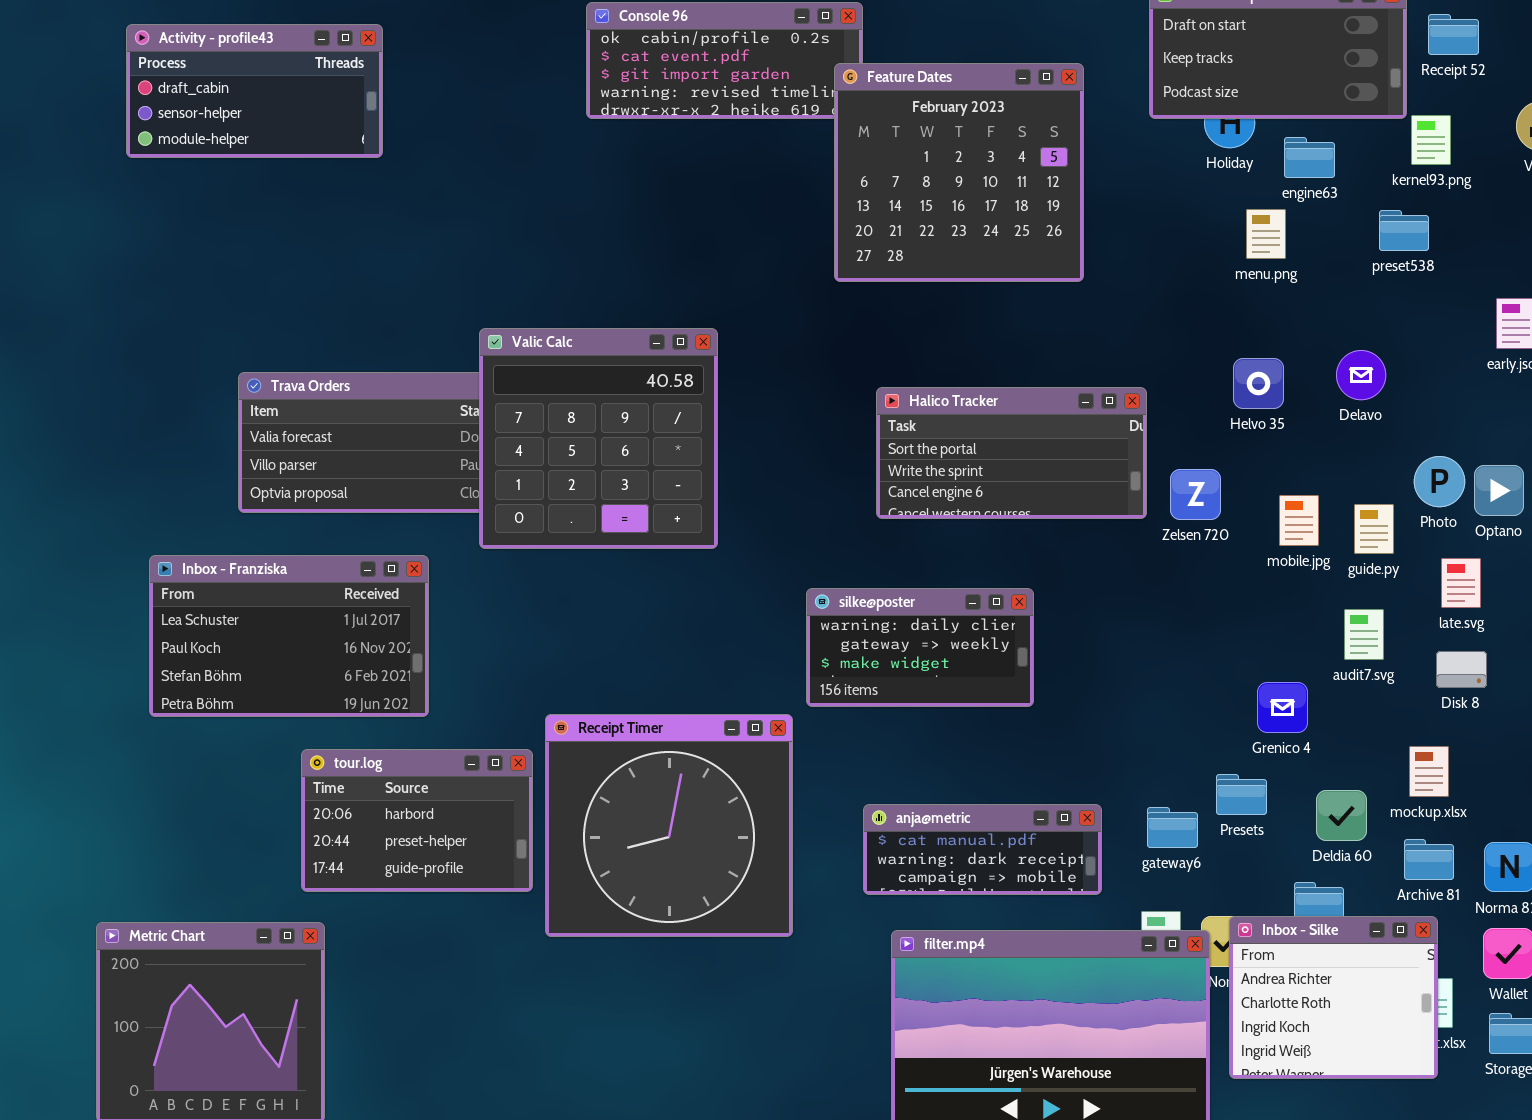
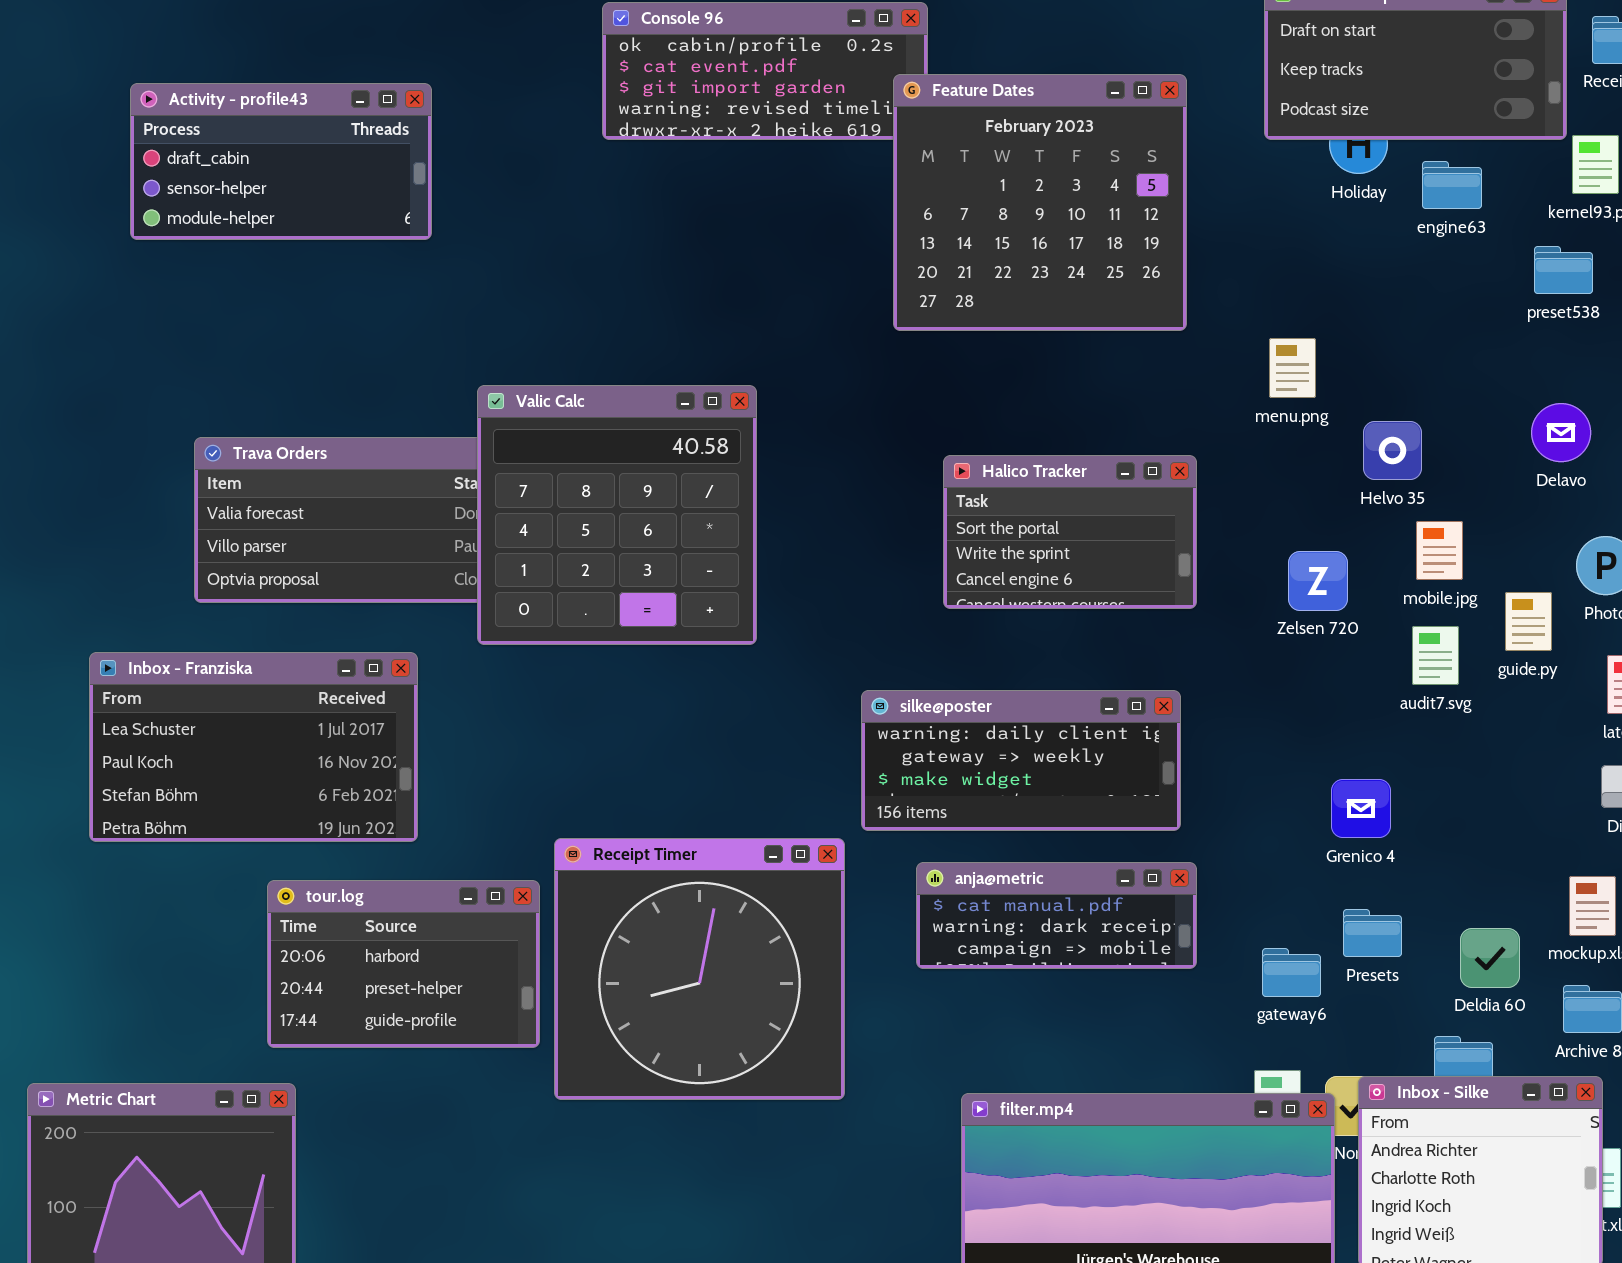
Activity - profile43: [126,24,383,158] -> [130,83,432,240], moved
menu.png: [1246,209,1286,259] -> [1269,338,1316,398], moved
Delavo: [1336,350,1386,400] -> [1531,403,1591,462], moved
Halico Tracker: [876,387,1147,519] -> [943,455,1197,609], resized
mobile.jpg: [1279,495,1319,546] -> [1416,521,1463,580], moved
silke@poster: [806,588,1034,707] -> [861,690,1181,831], resized
audit7.svg: [1344,609,1384,660] -> [1412,626,1459,685], moved
Grenico 4: [1257,682,1308,733] -> [1331,779,1391,838], moved
anja@metric: [863,804,1102,895] -> [916,862,1197,969], moved

